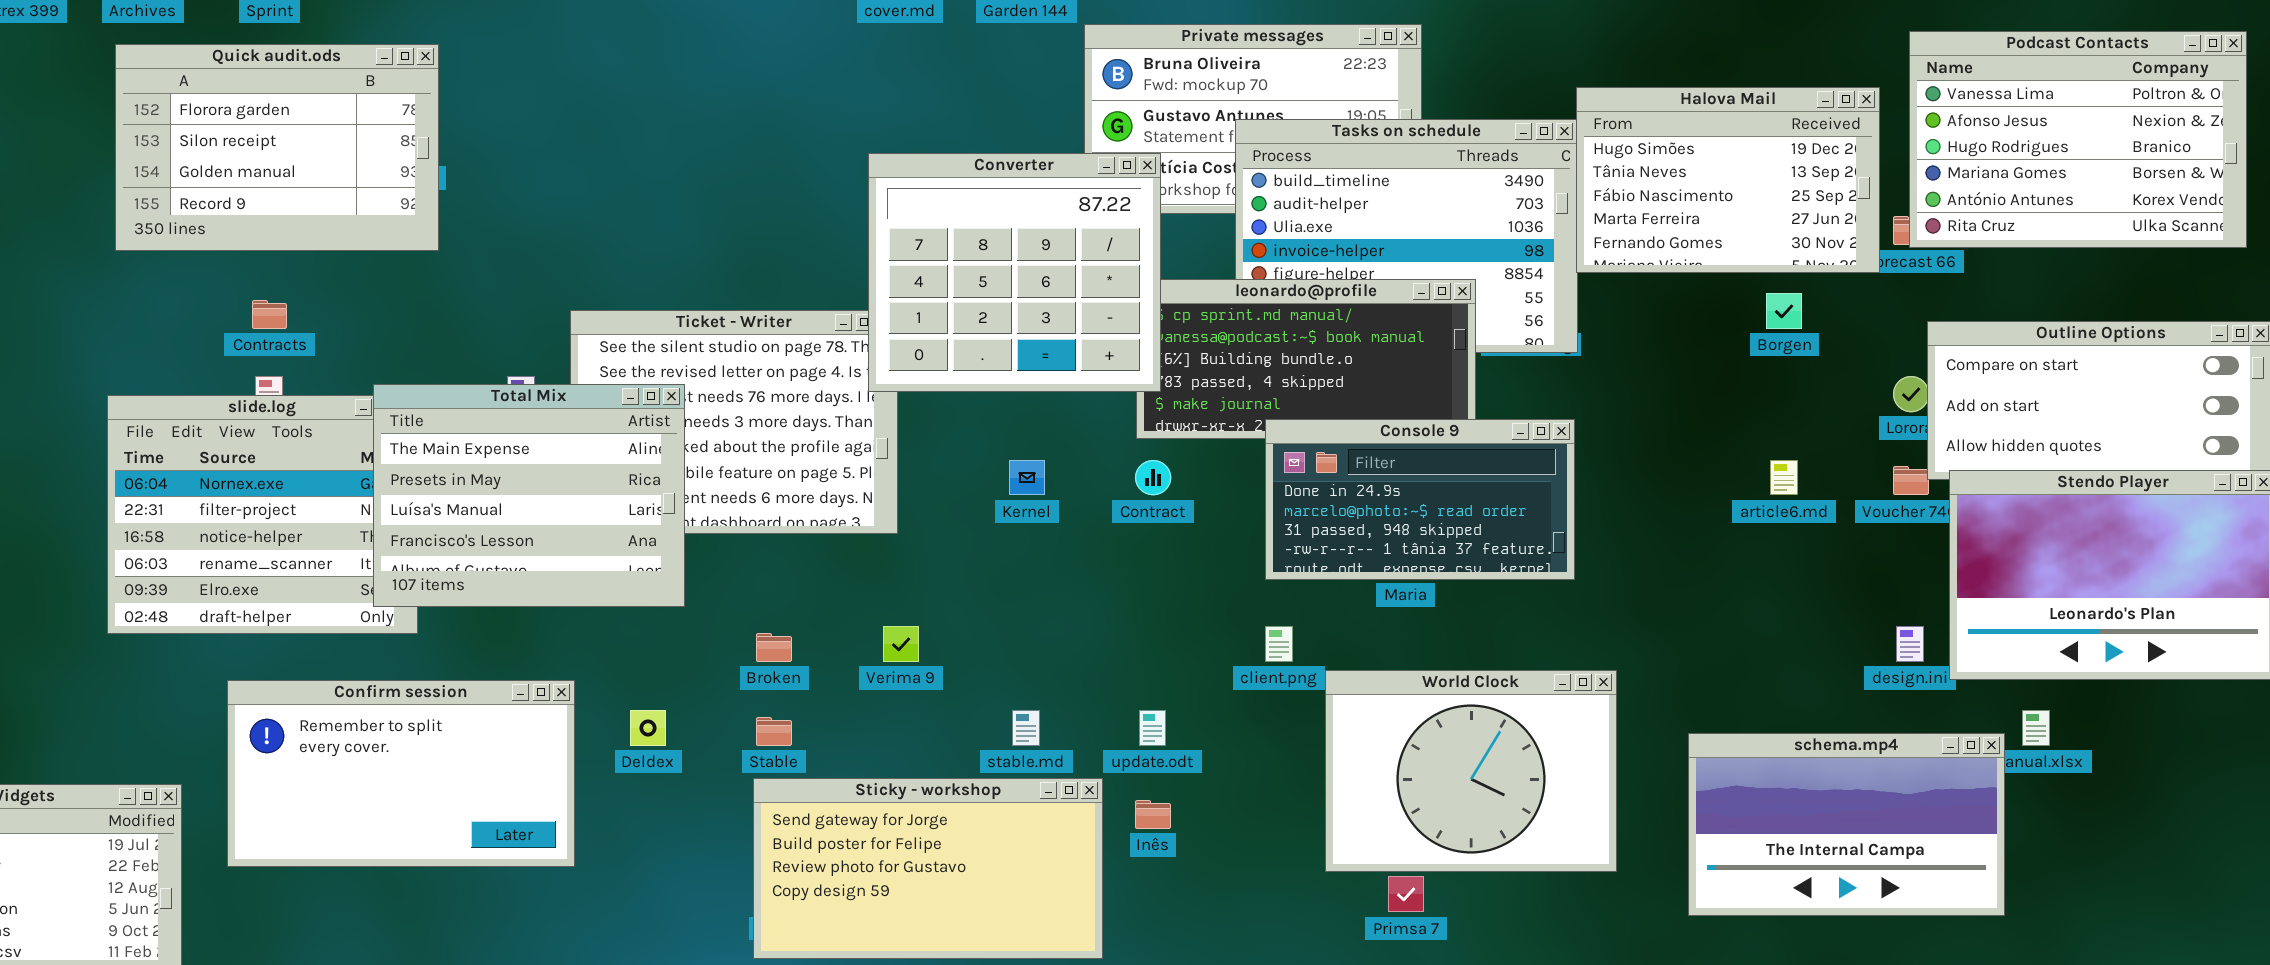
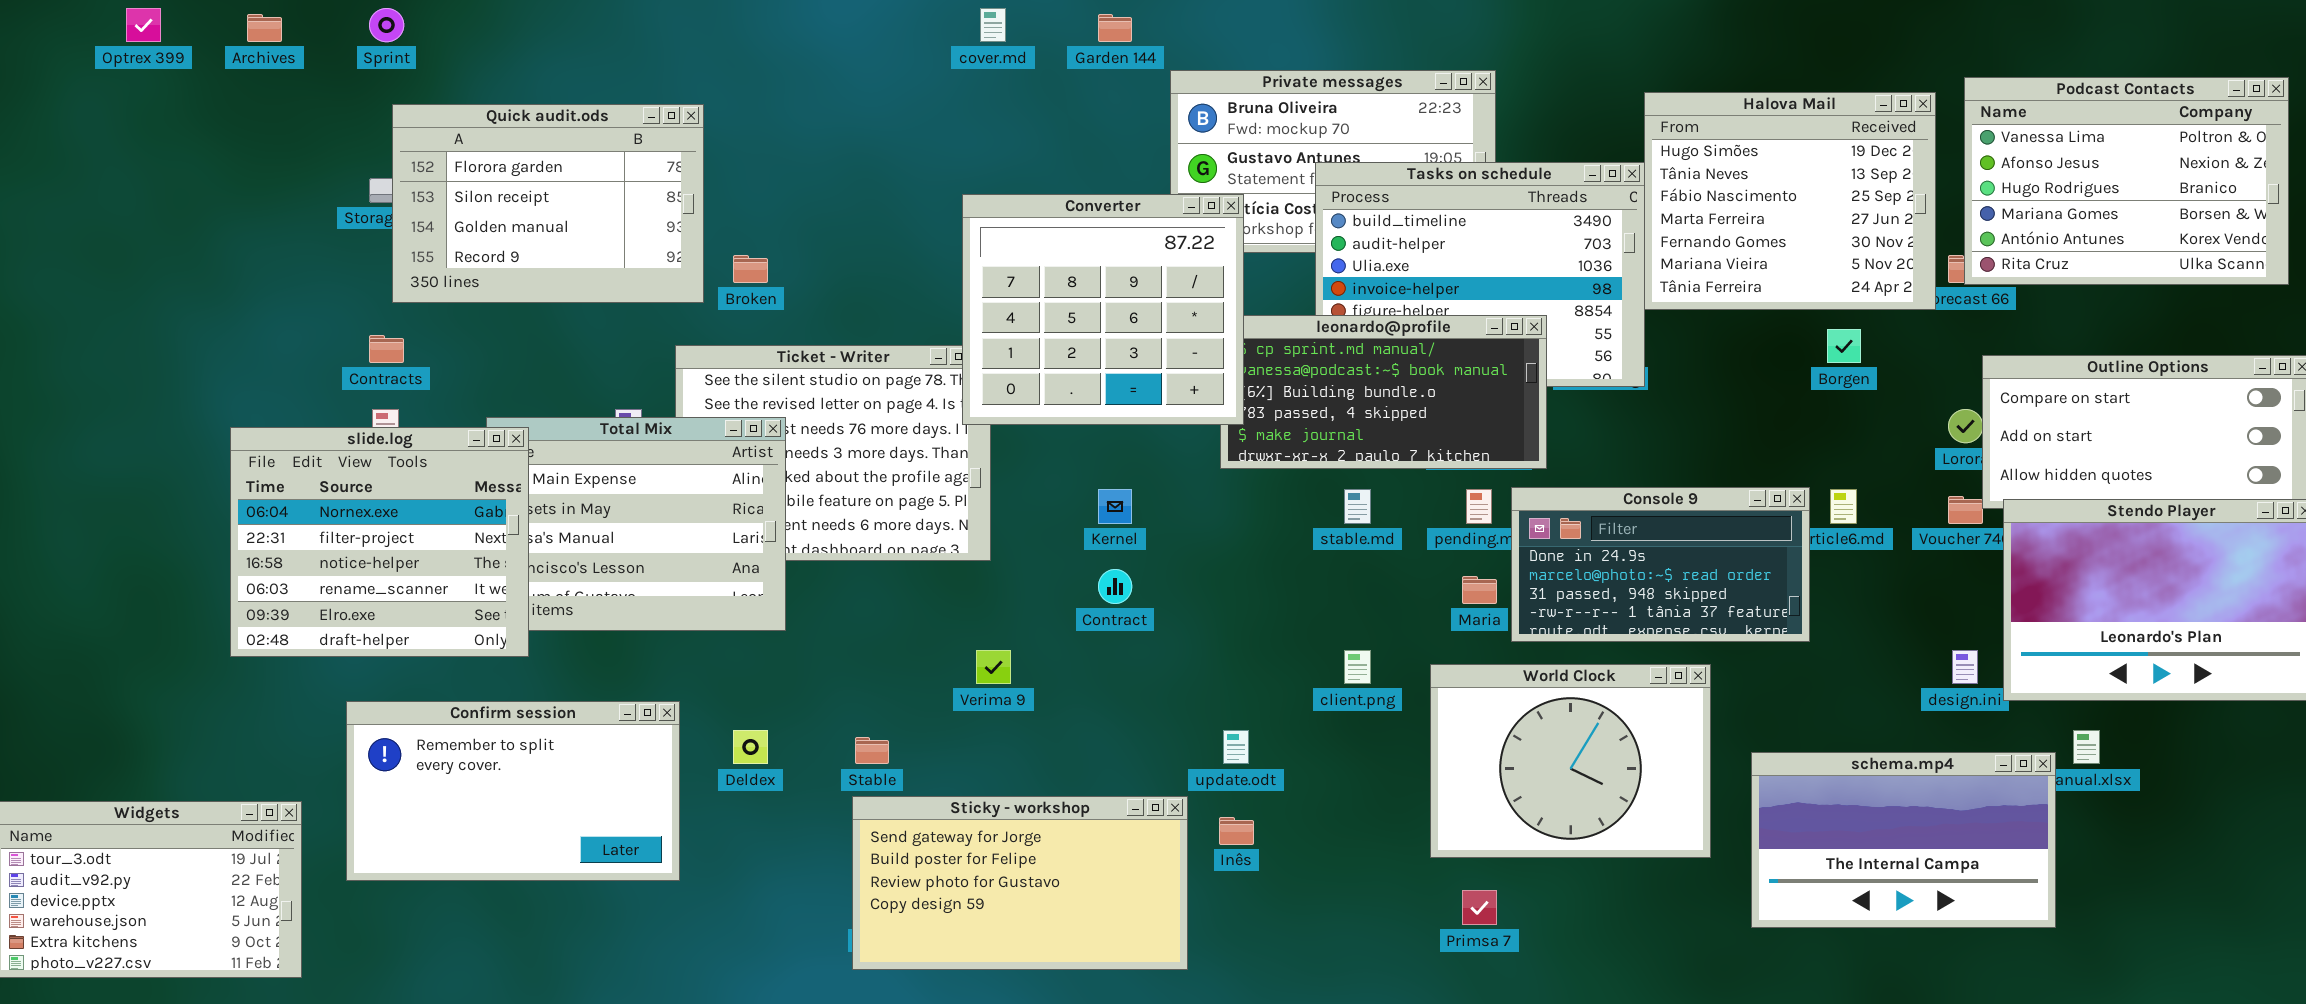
Quick audit.ods: [115,44,439,251] -> [392,104,704,303], moved
Halova Mail: [1576,87,1880,273] -> [1644,92,1936,310], resized
slide.log: [107,395,418,634] -> [230,427,529,657], raised
Console 9: [1265,419,1575,580] -> [1511,487,1810,642], moved
Contract: [1135,460,1171,495] -> [1098,569,1132,604], moved
Broken: [756,633,792,662] -> [733,255,768,283], moved
World Clock: [1325,670,1617,872] -> [1430,664,1711,858], moved
stable.md: [1012,710,1040,746] -> [1344,489,1371,524], moved

